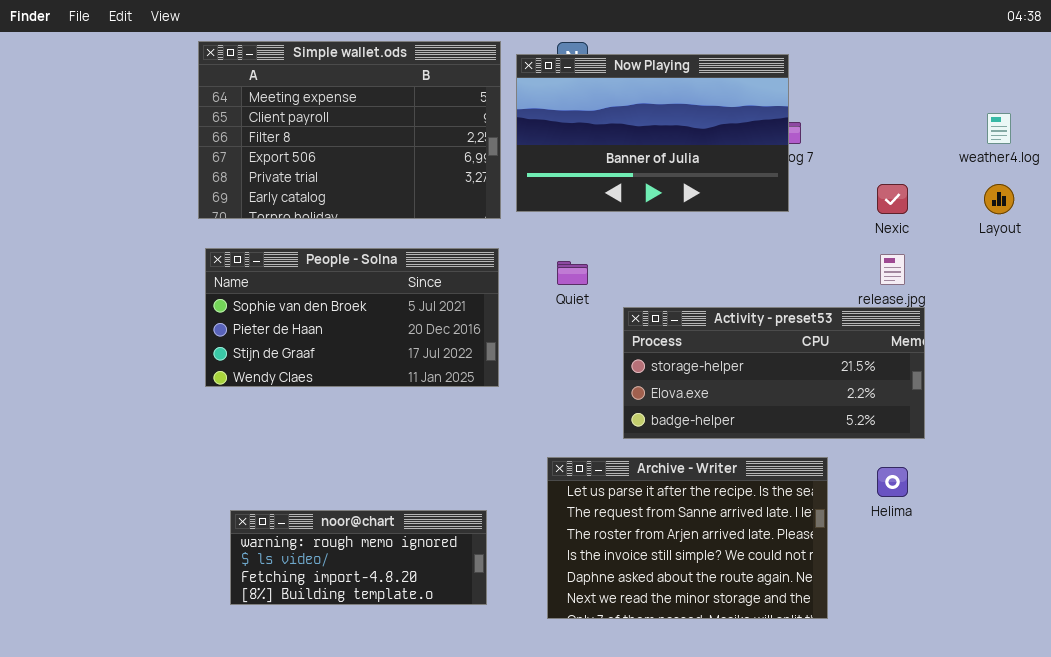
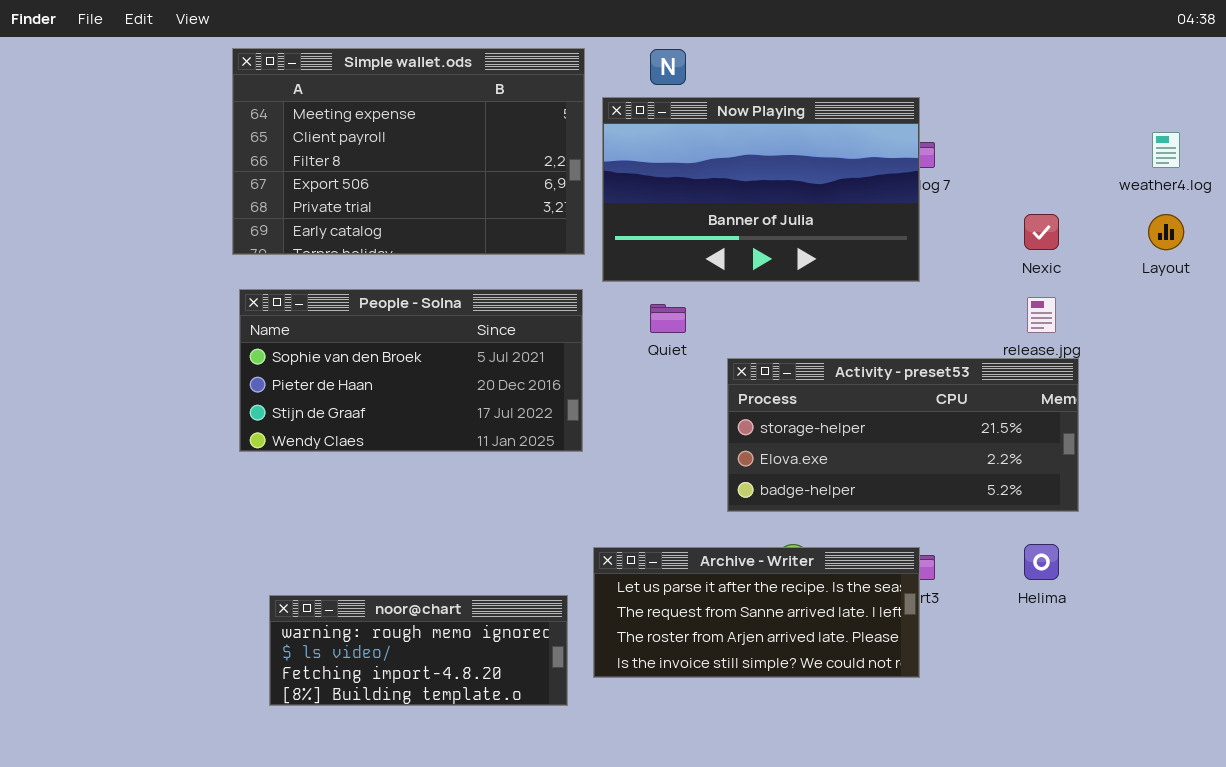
Now Playing: [516,54,789,212] -> [602,97,920,282], moved
Archive - Writer: [547,457,828,619] -> [593,547,920,678], moved, resized

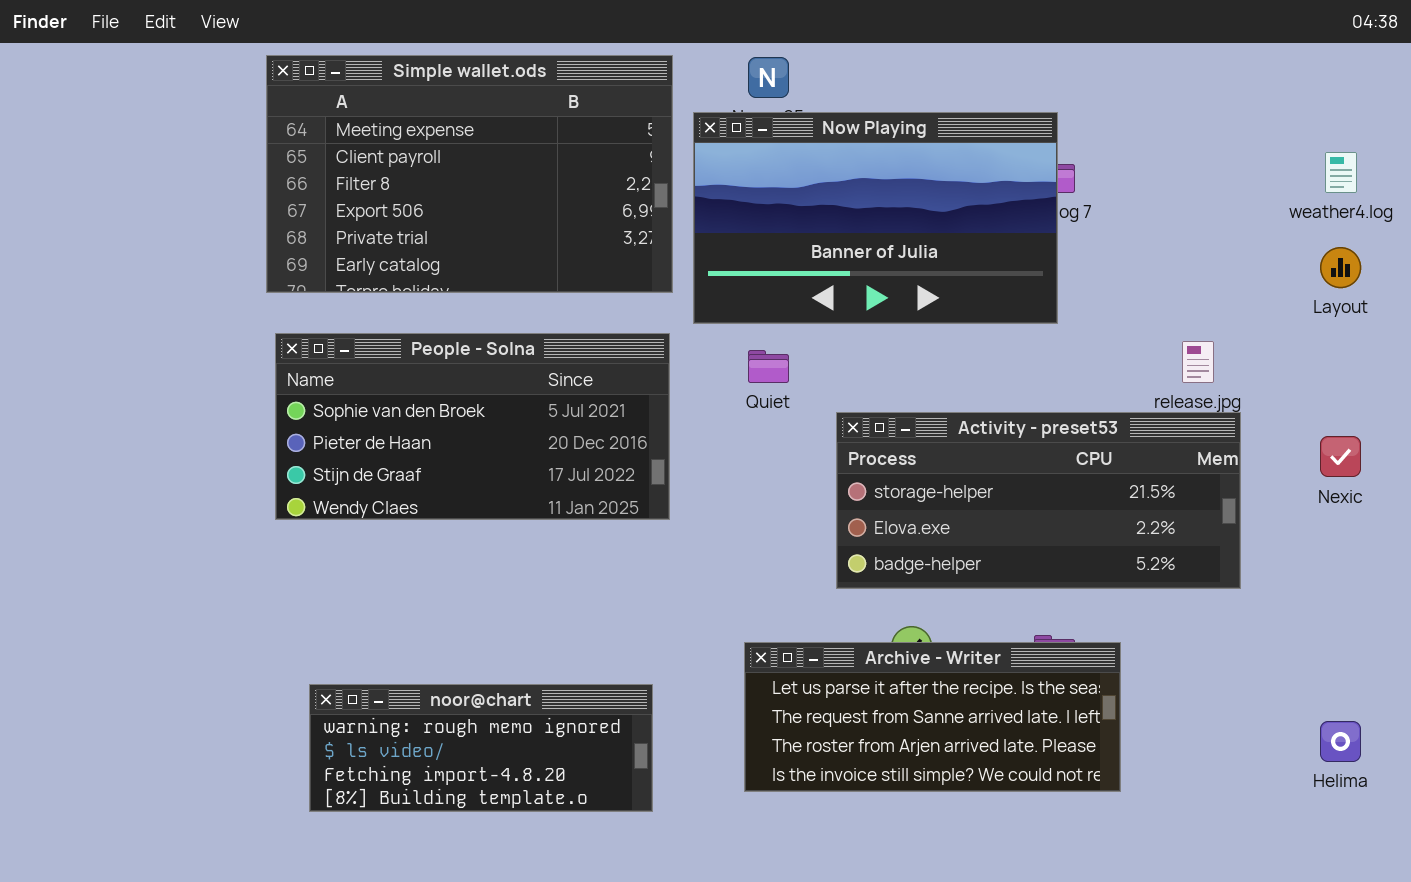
Nexic: [1024,214,1059,250] -> [1320,436,1361,477], moved
Helima: [1024,544,1059,580] -> [1320,721,1361,762], moved
Archive - Writer: [593,547,920,678] -> [744,642,1121,792], moved

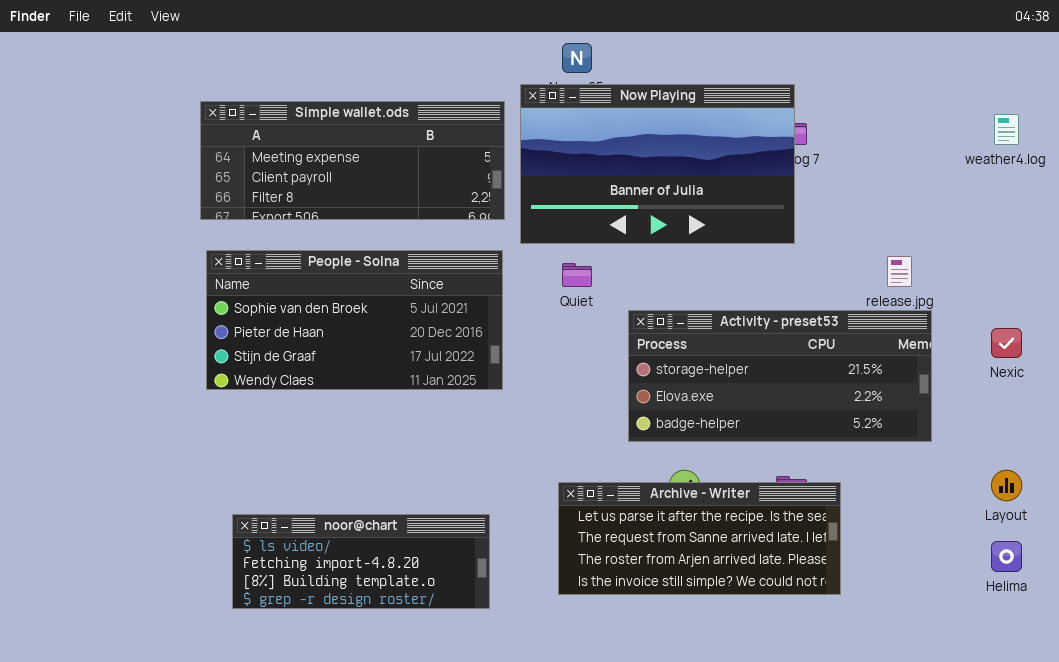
Simple wallet.ods: [266,55,673,293] -> [200,101,505,220], resized
Layout: [1320,247,1361,288] -> [991,470,1022,501], moved
noor@chart: [309,684,653,812] -> [232,514,490,609], scrolled down 1 row

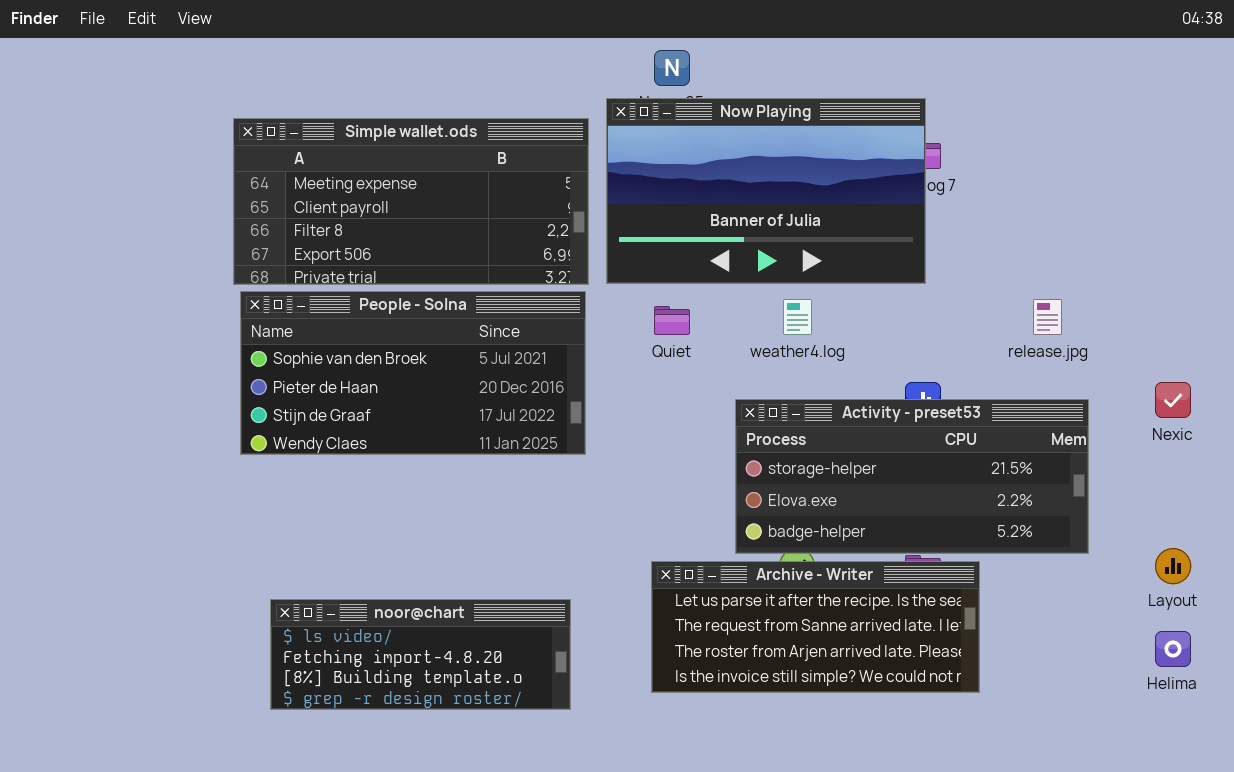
Simple wallet.ods: [200,101,505,220] -> [233,118,589,285], resized
weather4.log: [994,114,1019,145] -> [783,299,812,335], moved
Activity - preset53: [628,310,932,442] -> [735,399,1089,554], moved

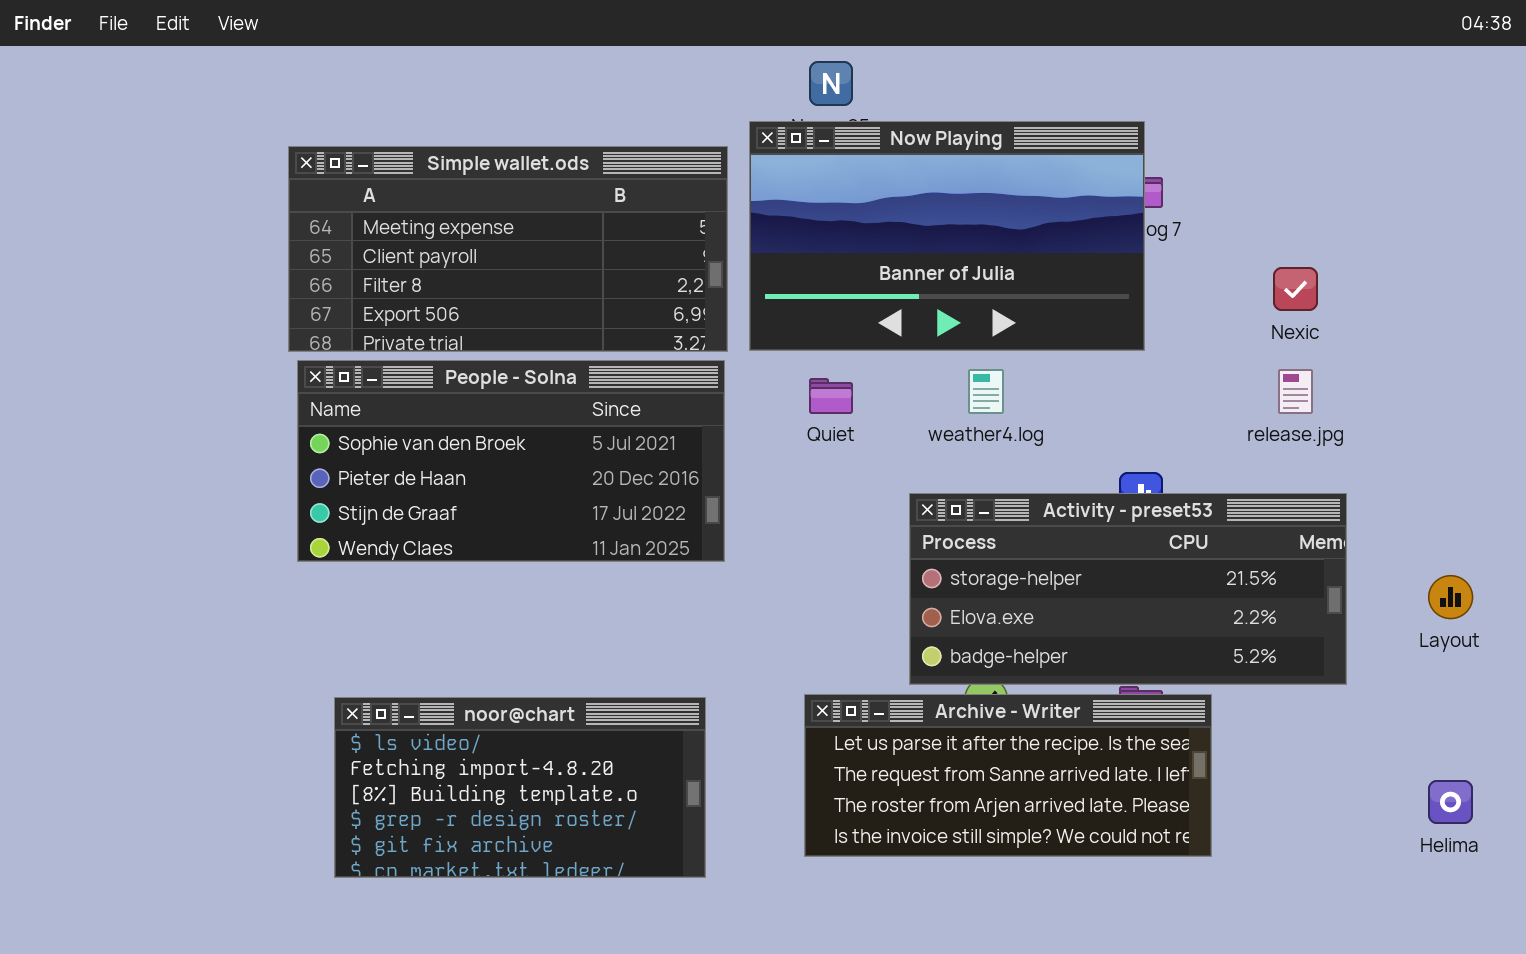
Nexic: [1155,382,1191,418] -> [1273,267,1318,311], moved
Layout: [1155,548,1191,584] -> [1428,575,1473,619], moved
noor@chart: [270,599,571,710] -> [334,697,706,878], resized

